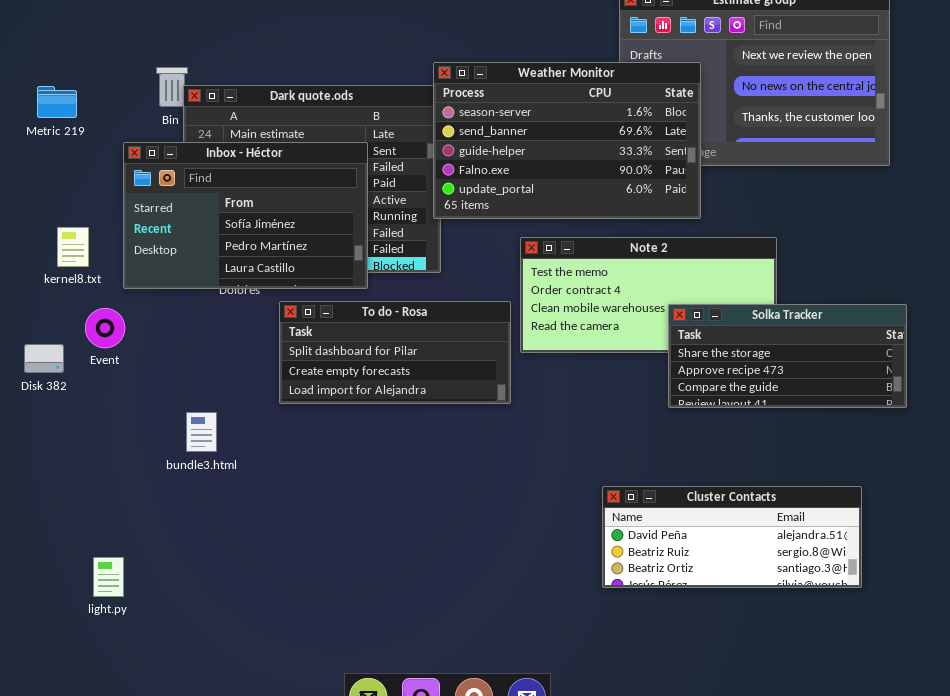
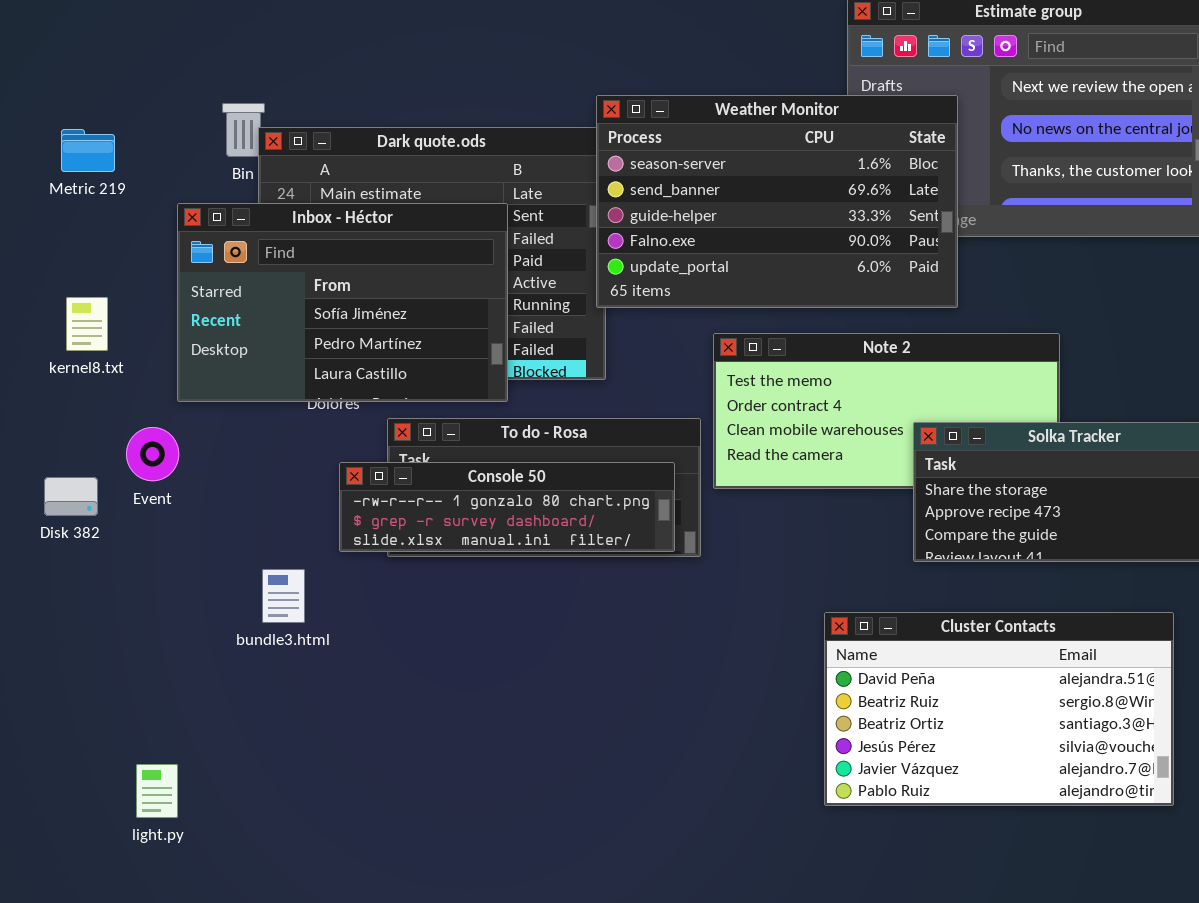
kernel8.txt: [57,227,89,267] -> [66,297,108,351], moved
Console 50: none -> [339,462,675,552], opened
Cluster Contacts: [602,486,862,588] -> [824,612,1174,806], resized

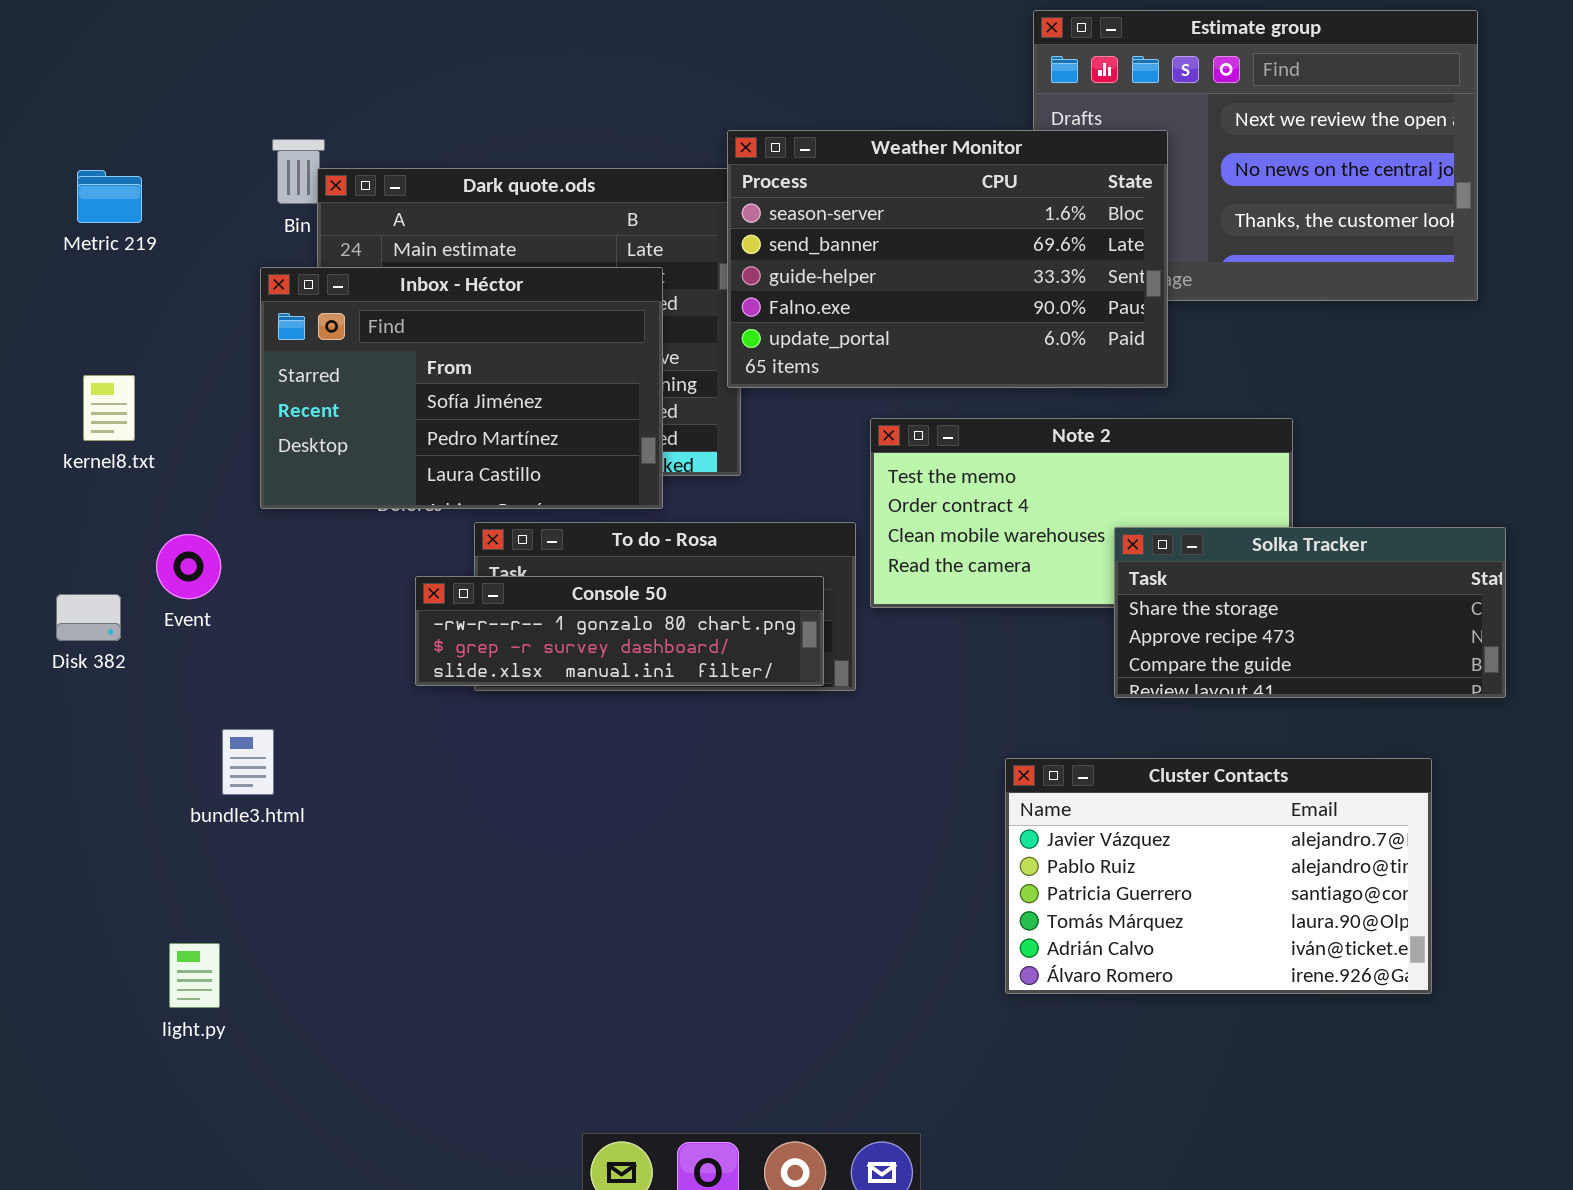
Inbox - Héctor: [177,203,508,402] -> [260,267,663,509], moved
bundle3.html: [262,569,305,623] -> [222,729,274,795], moved
Cluster Contacts: [824,612,1174,806] -> [1005,758,1432,994], scrolled down 4 rows

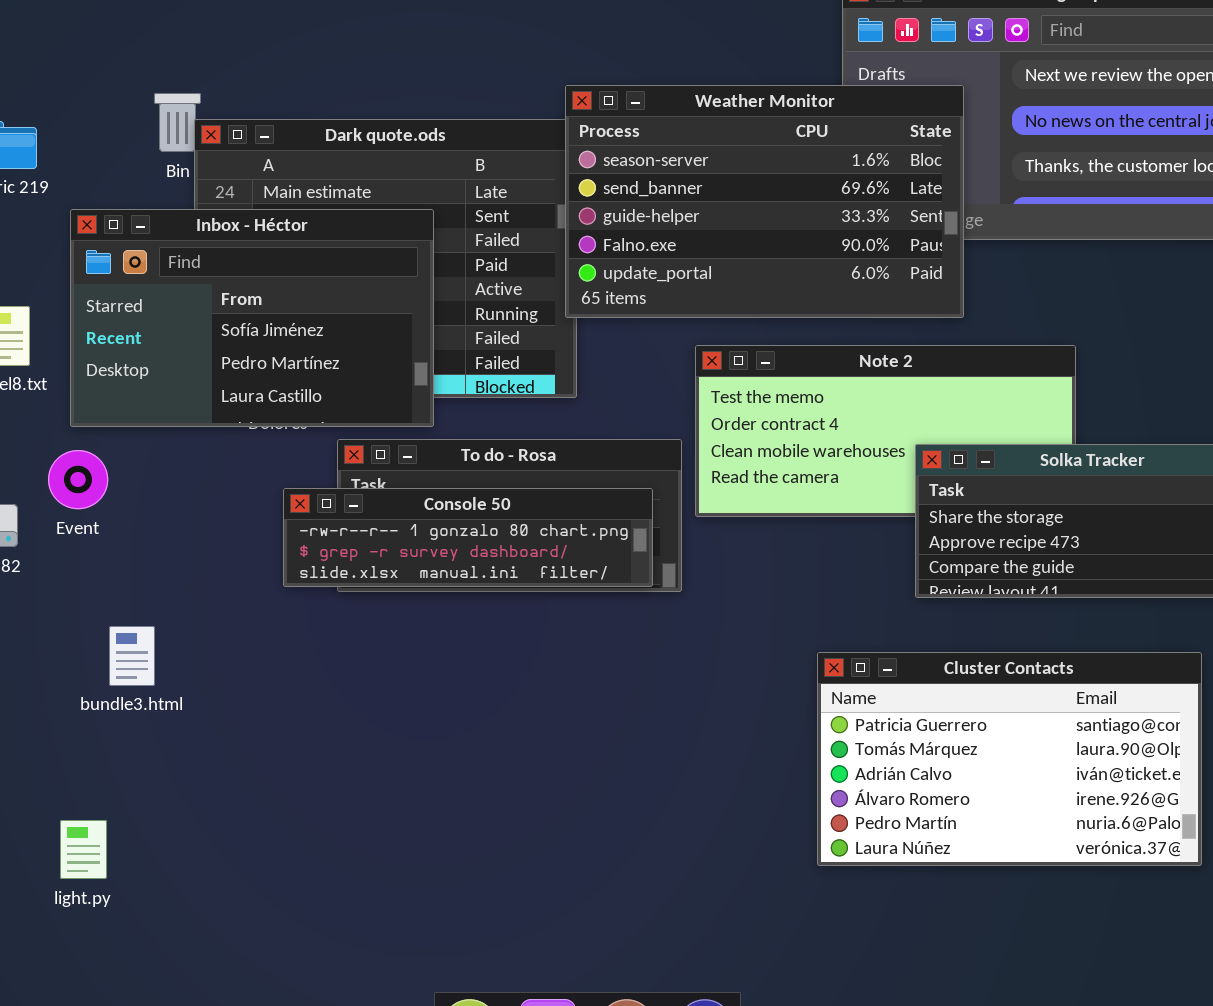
Inbox - Héctor: [260,267,663,509] -> [70,209,434,427], moved
Cluster Contacts: [1005,758,1432,994] -> [817,652,1202,866], scrolled down 2 rows

